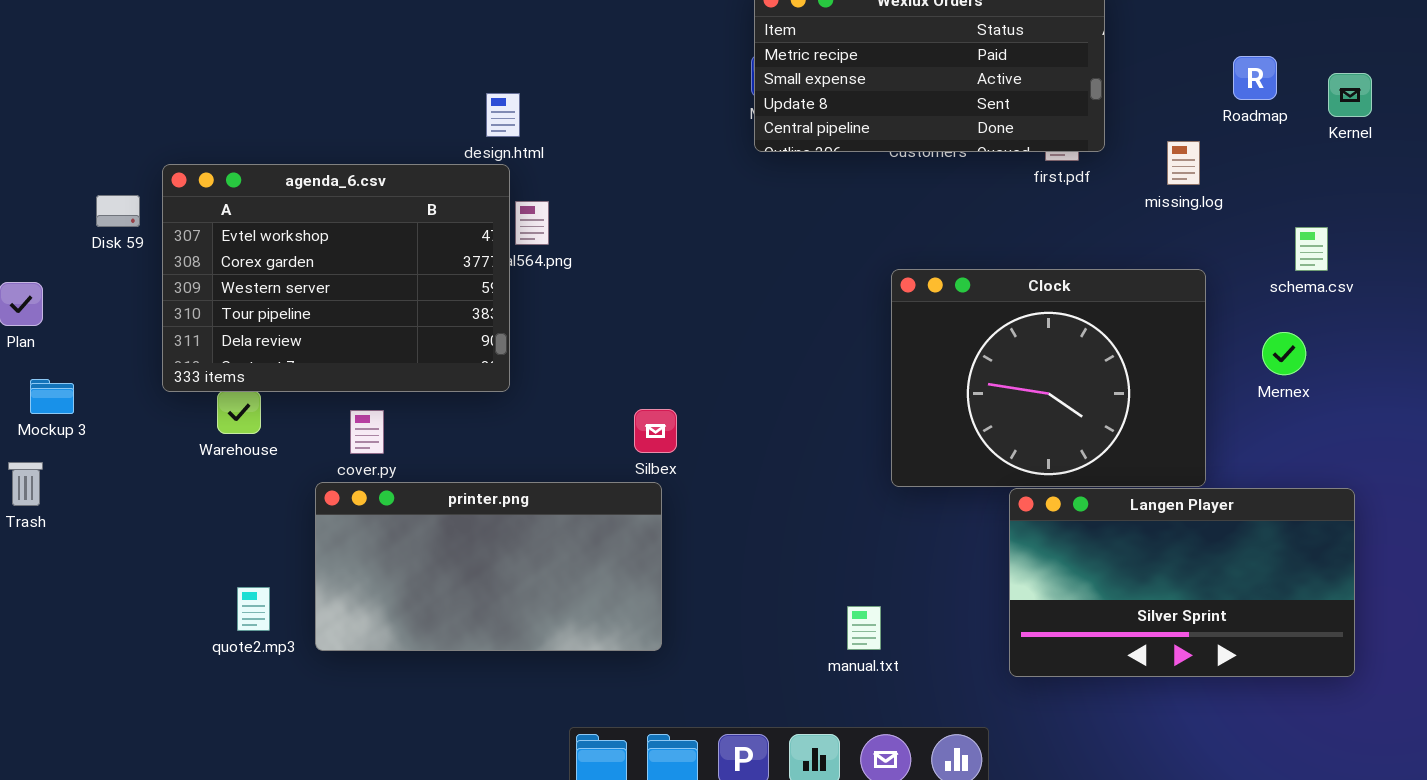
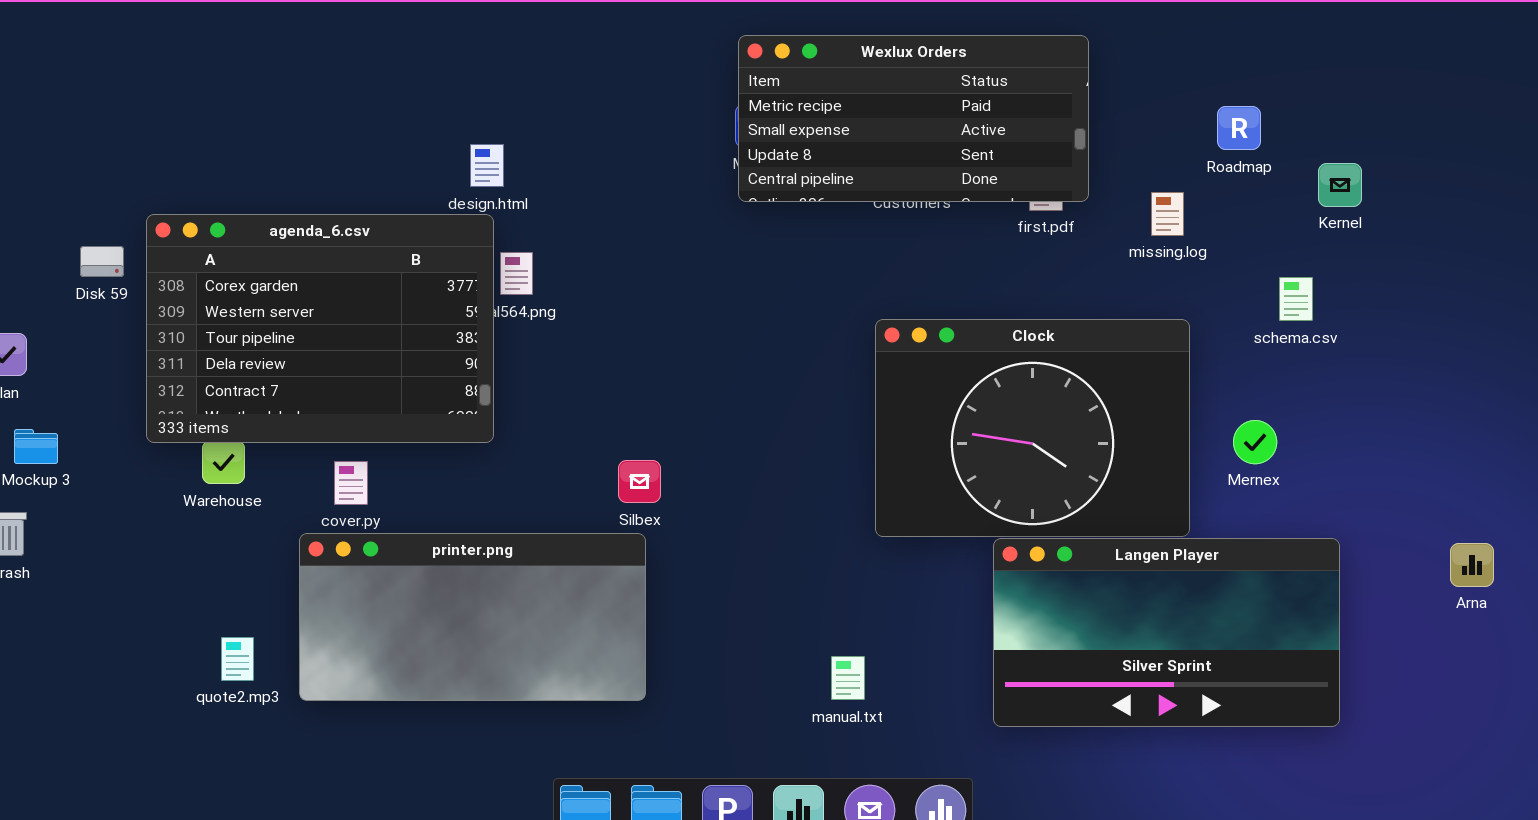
Kernel: [1328,73,1372,117] -> [1318,163,1362,207], moved
agenda_6.csv: [162,164,510,392] -> [146,214,494,443], scrolled down 1 row
Mernex: [1262,332,1306,375] -> [1233,420,1277,464], moved

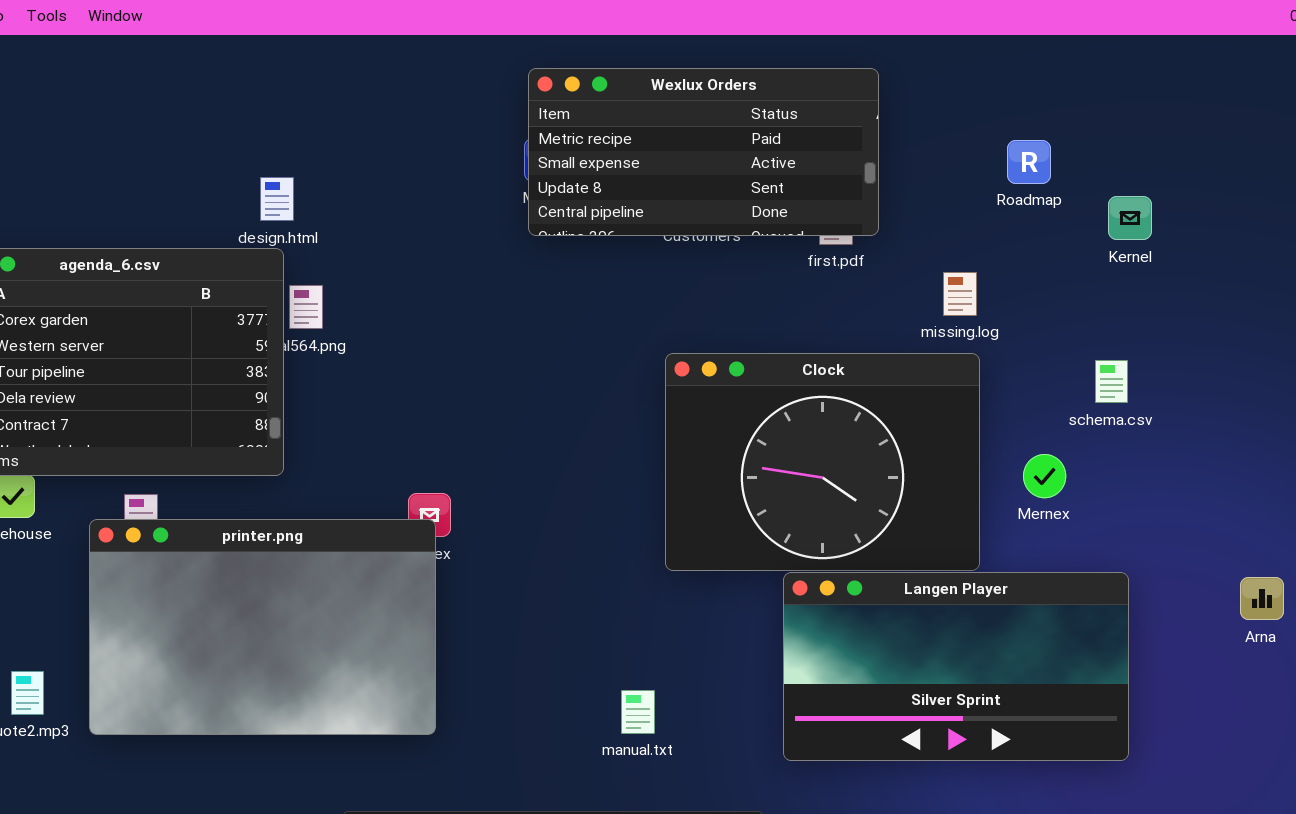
missing.log: [1151,192,1184,236] -> [943,272,977,316], moved
schema.csv: [1279,277,1313,321] -> [1095,360,1128,403], moved
printer.png: [299,533,646,701] -> [89,519,436,735], resized

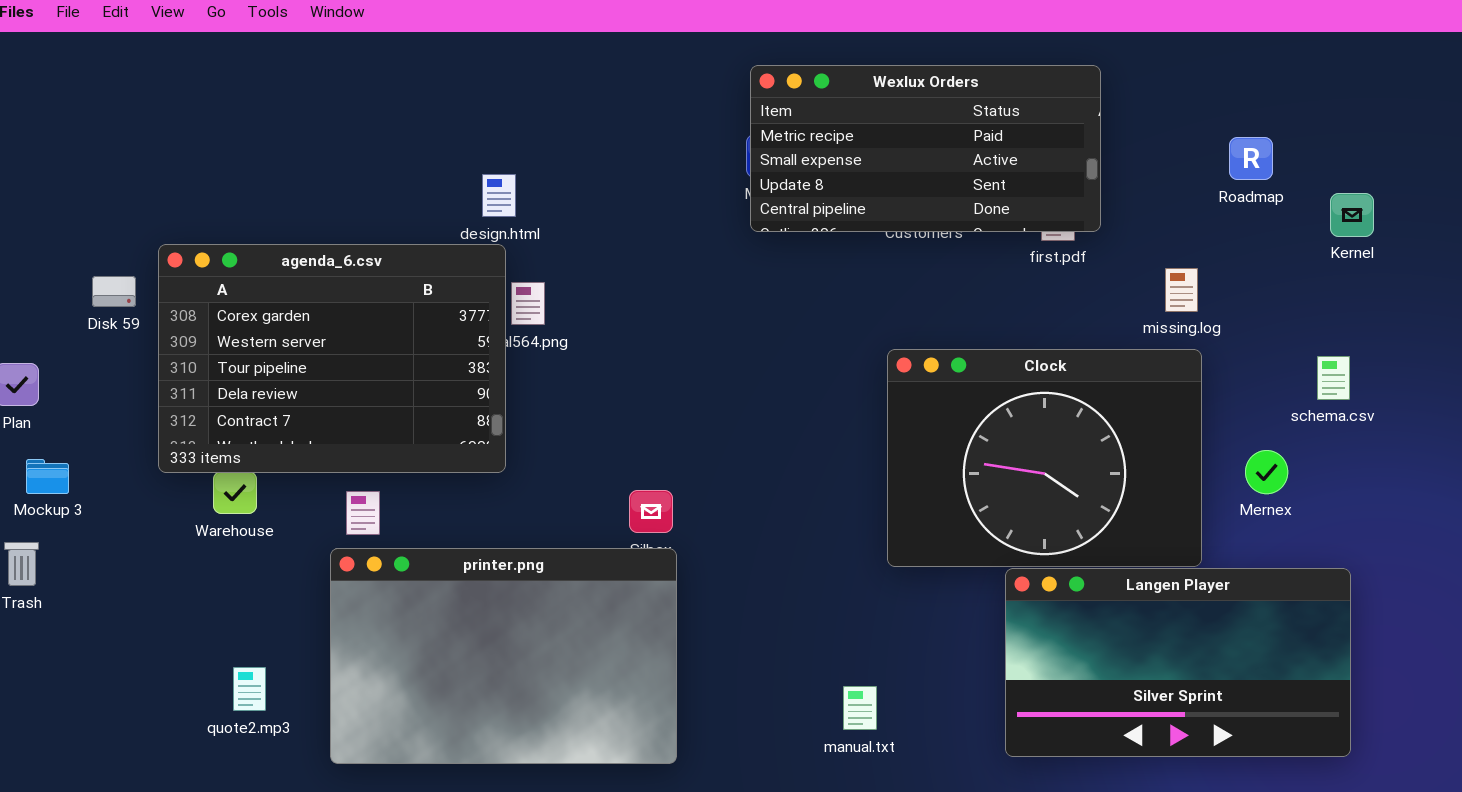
printer.png: [89,519,436,735] -> [330,548,677,764], moved

